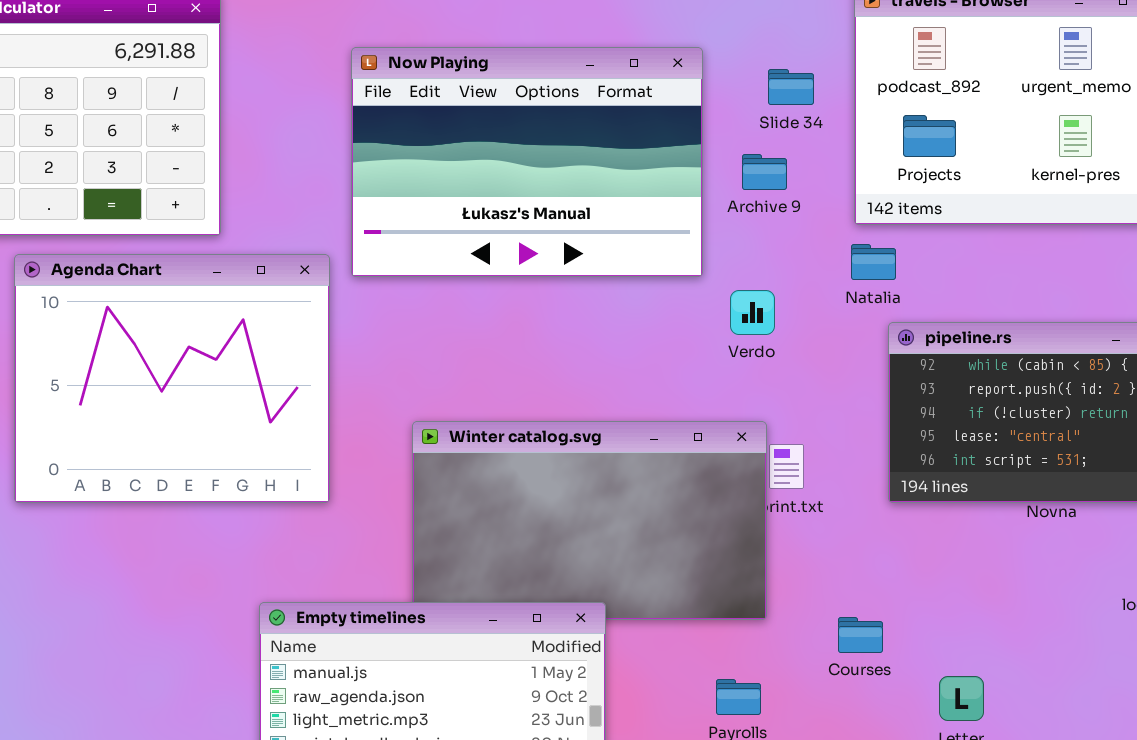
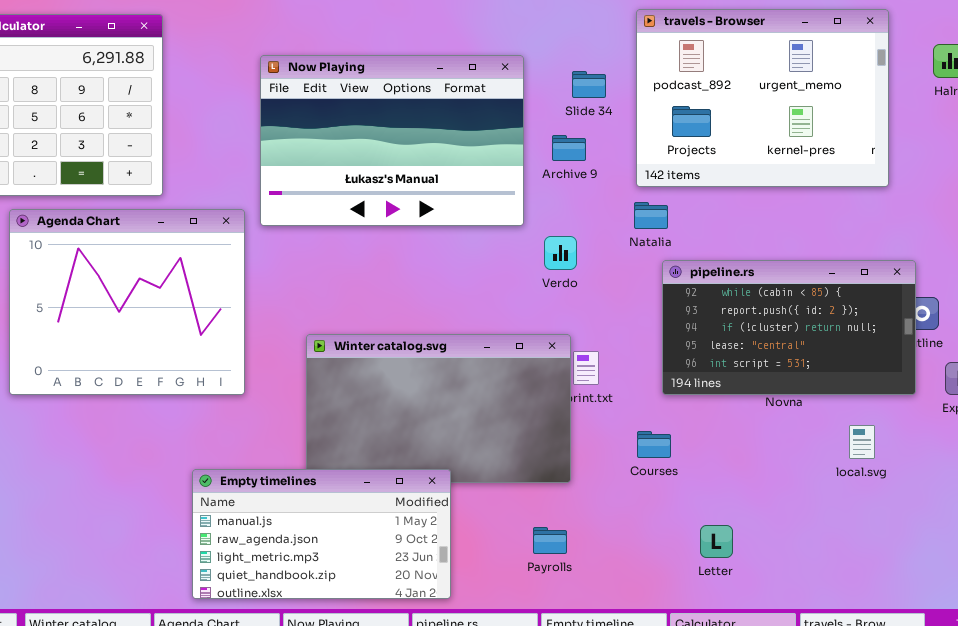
Courses: [838,617,883,653] -> [637,431,671,458], moved

